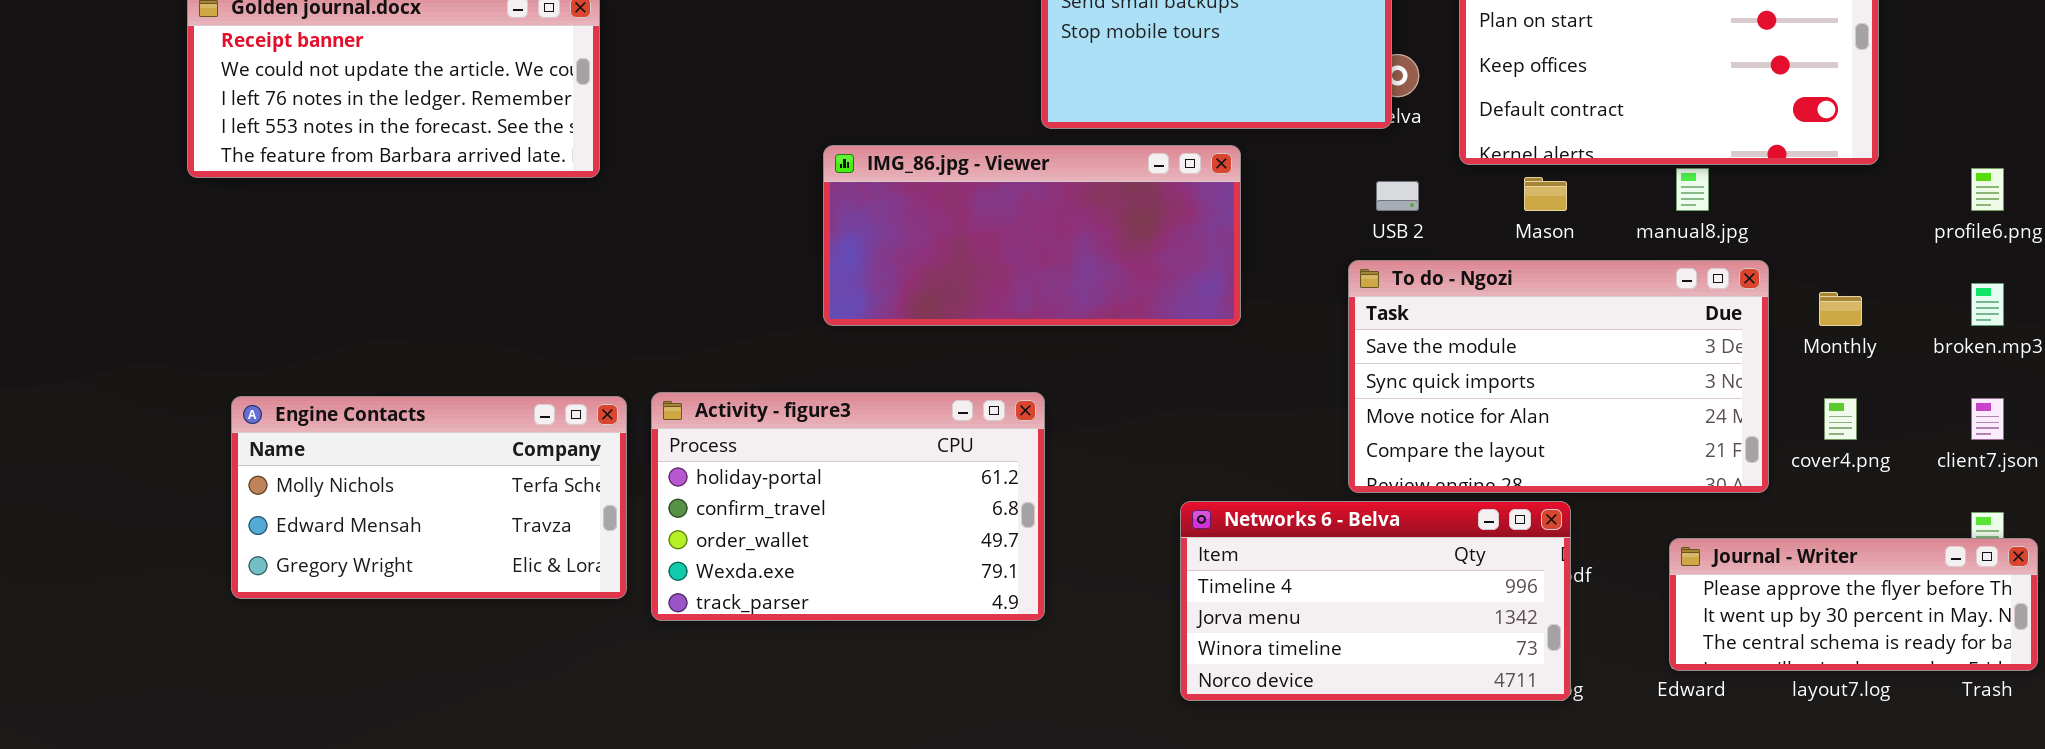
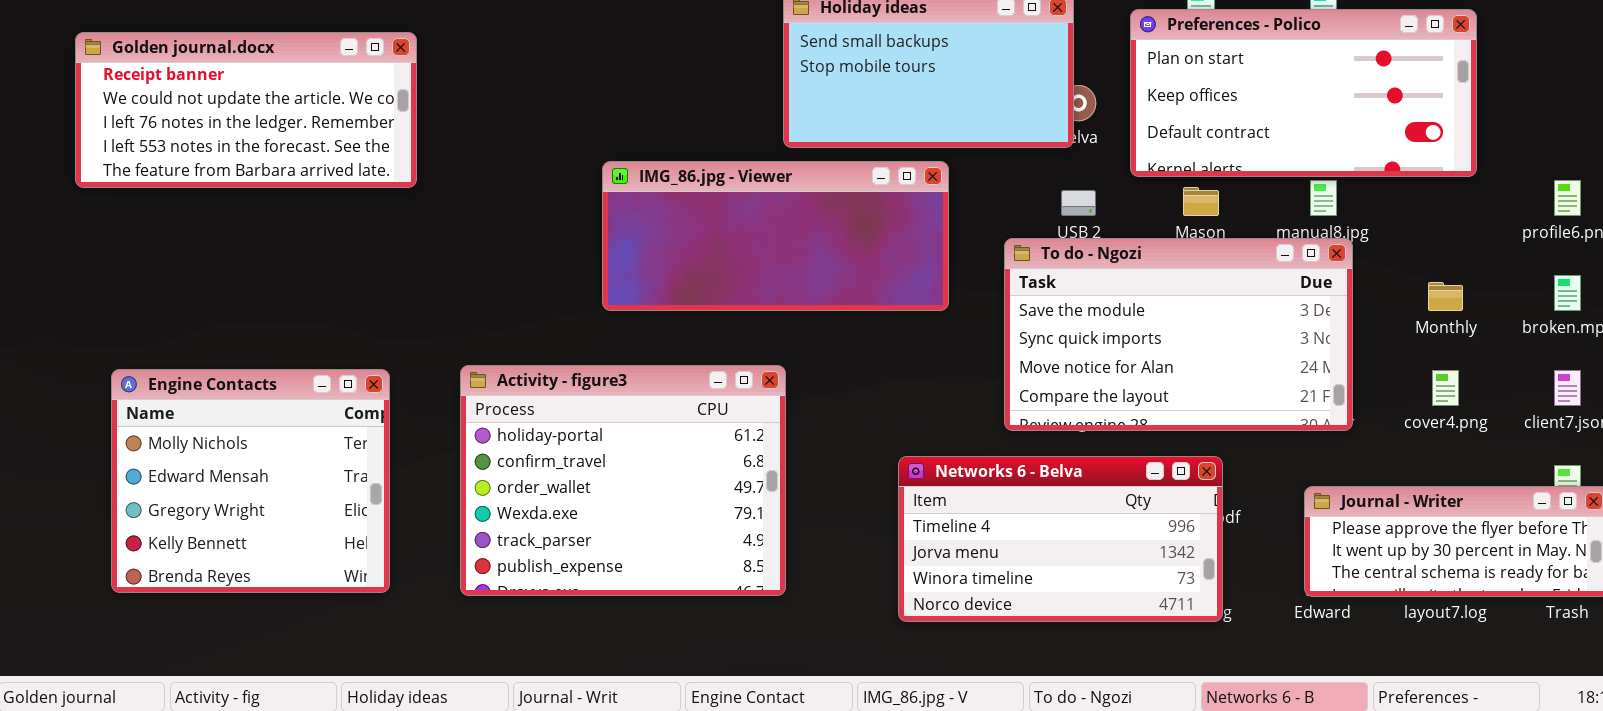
To do - Ngozi: [1348,260,1769,493] -> [1004,238,1353,431], moved
Activity - figure3: [651,392,1045,621] -> [460,365,786,596], resized
Engine Contacts: [231,396,627,599] -> [111,369,390,593], resized

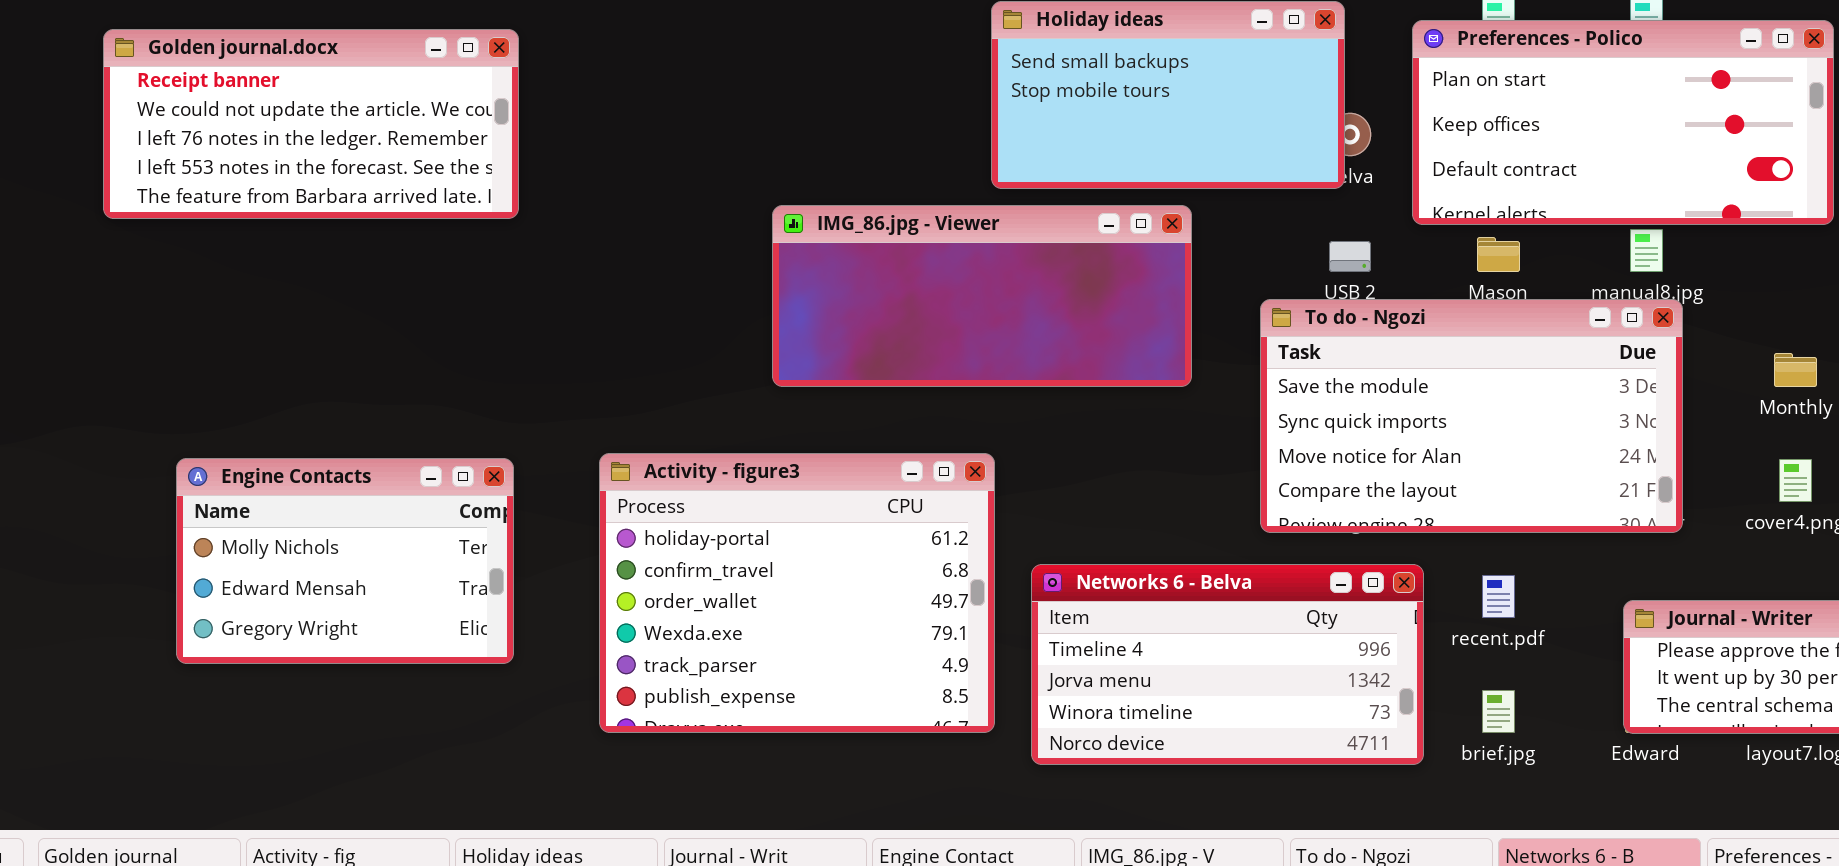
Golden journal.docx: [75,32,417,188] -> [103,29,519,219], moved
Engine Contacts: [111,369,390,593] -> [176,458,514,664], resized
Networks 6 - Belva: [898,456,1223,622] -> [1031,564,1424,765], moved

